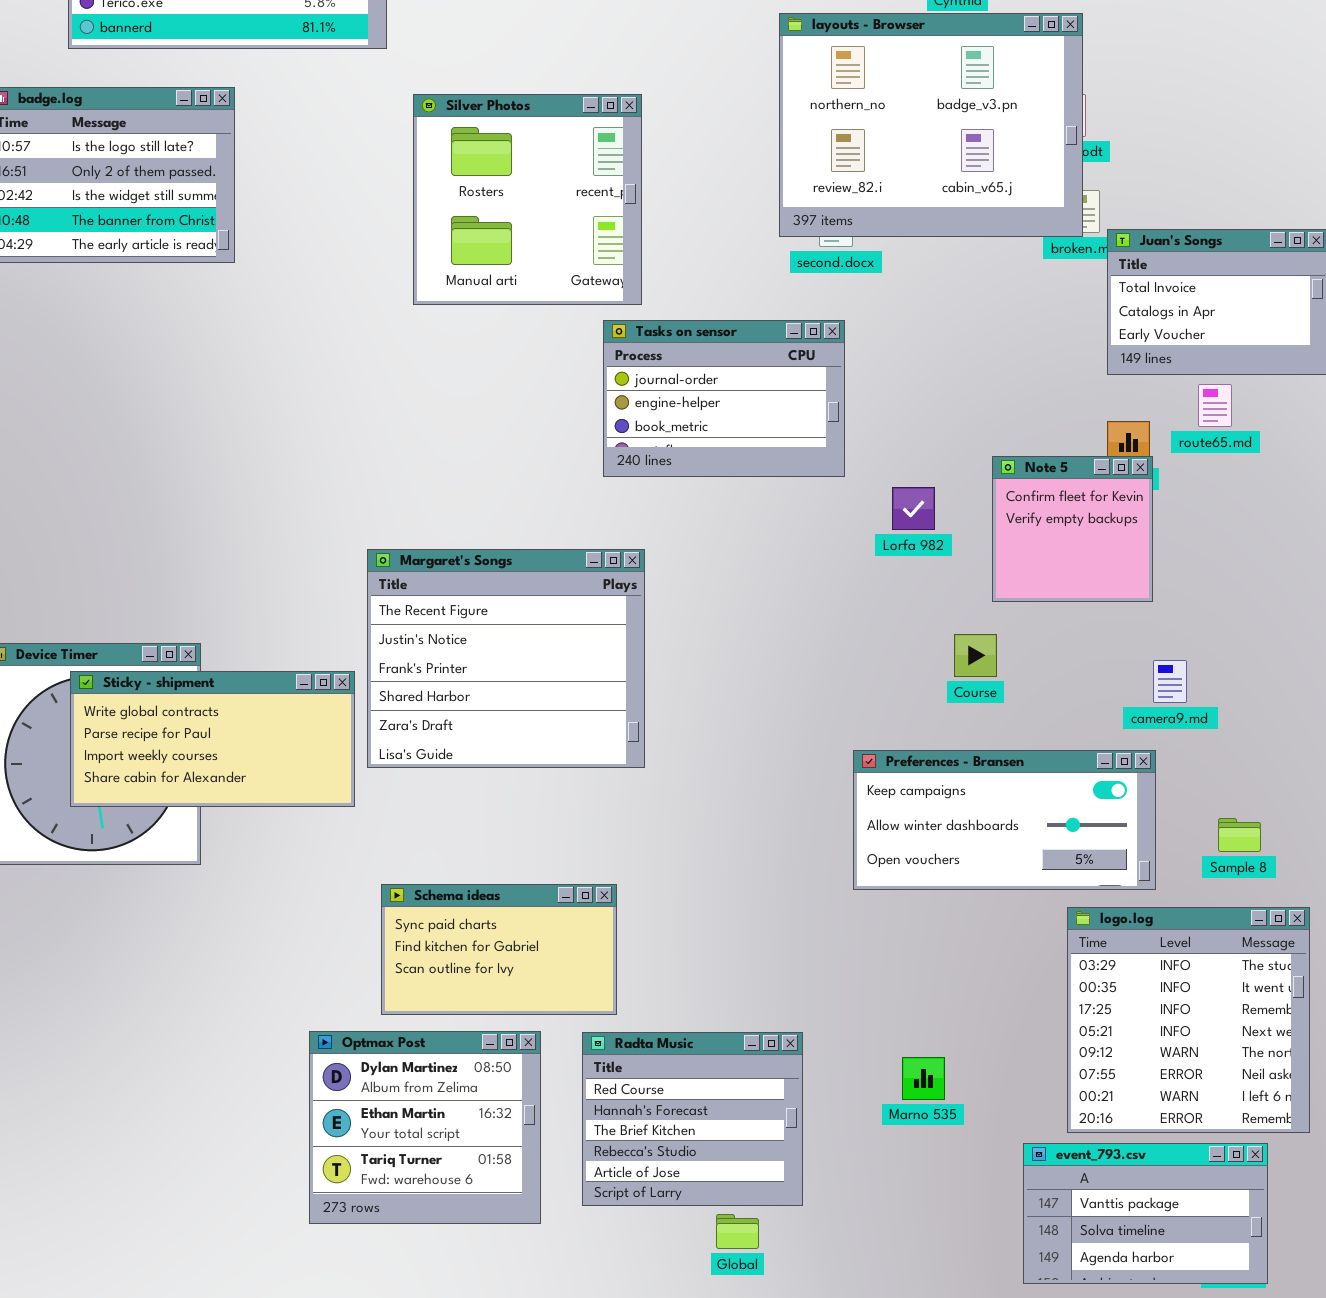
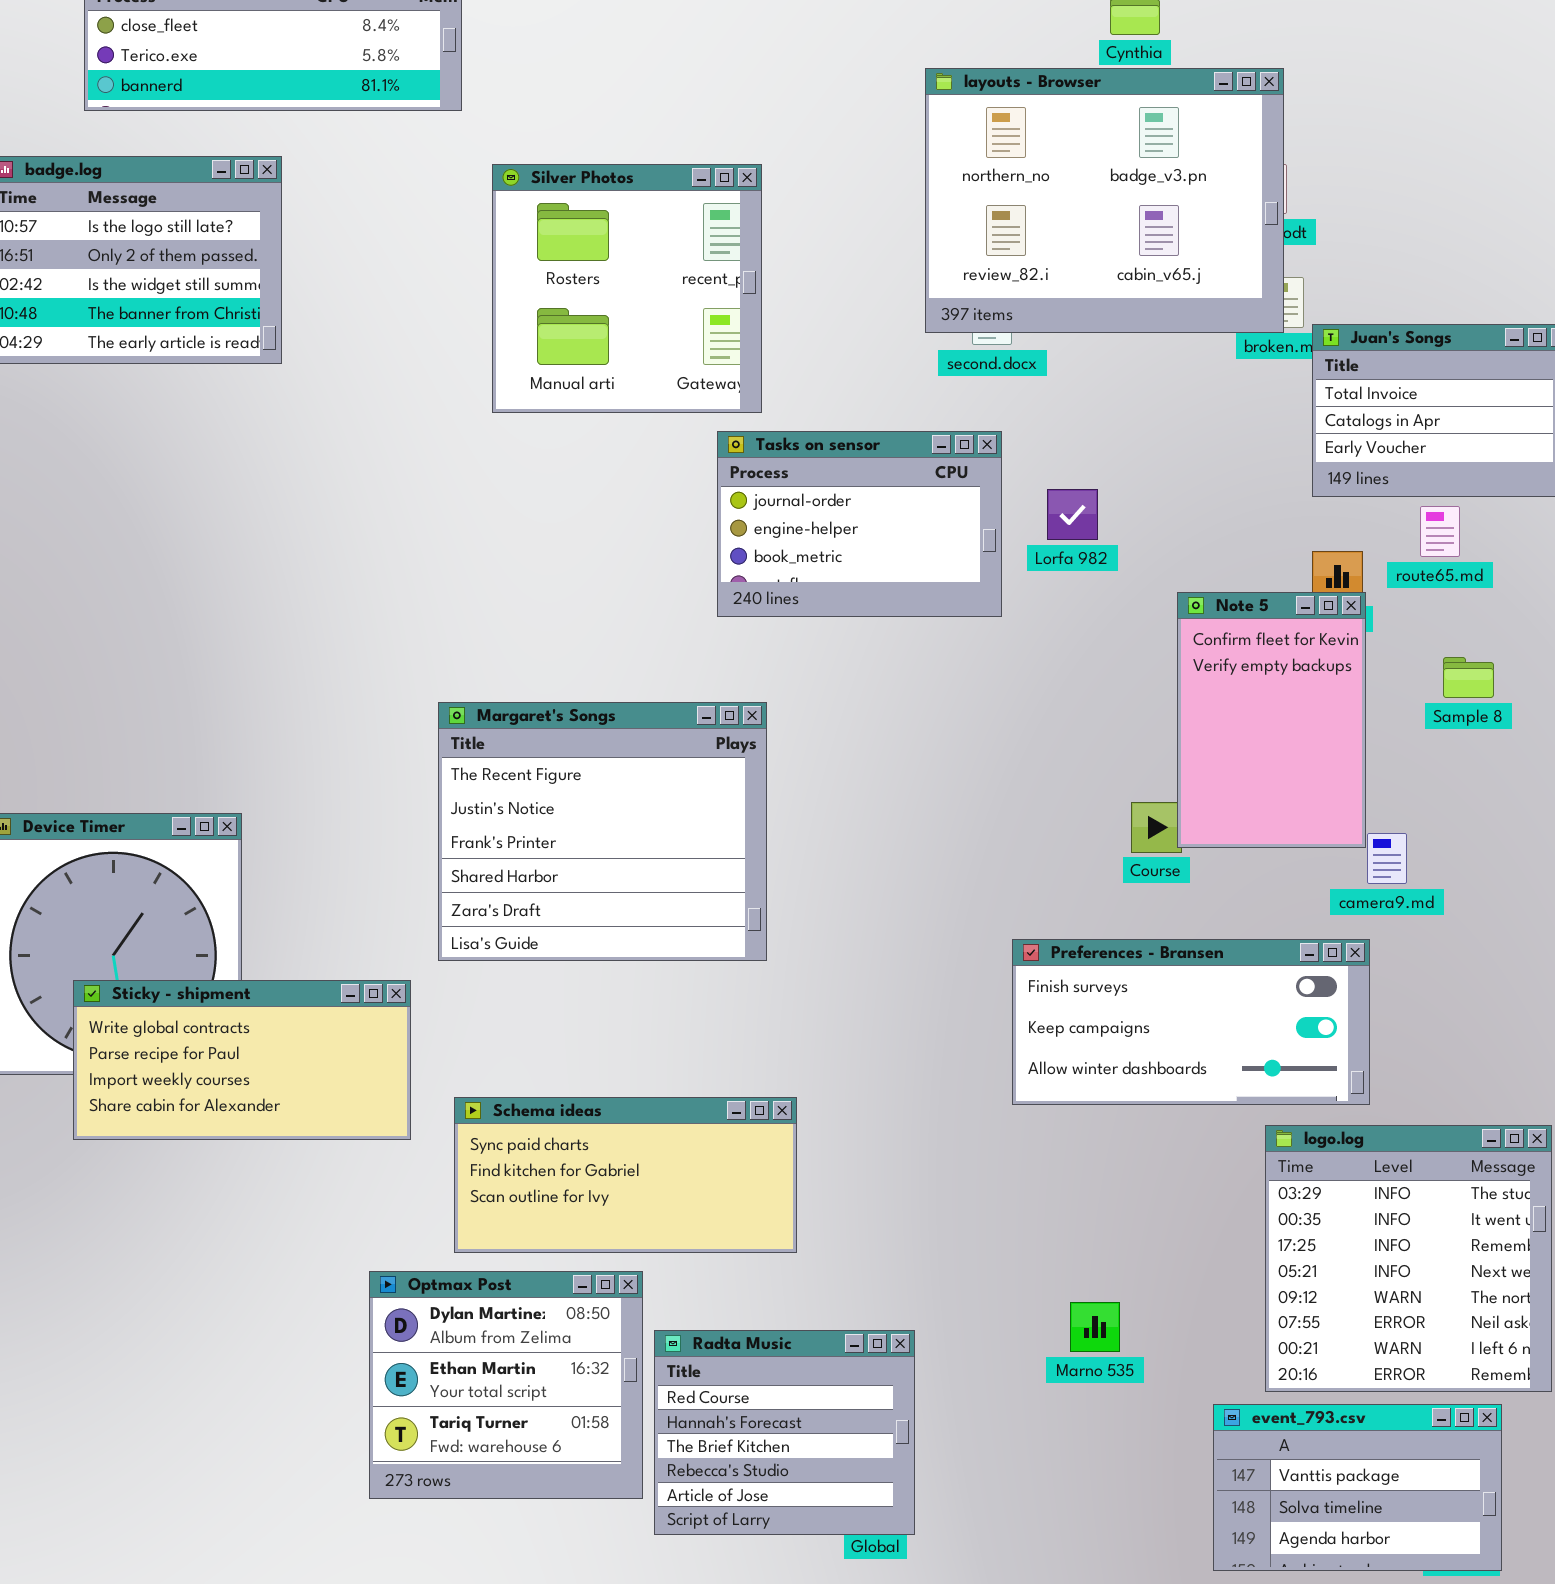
Note 5: [992,456,1153,602] -> [1177,592,1366,848], resized
Lorfa 982: [892,487,935,530] -> [1047,489,1098,540], moved
Sticky - shipment: [70,671,355,807] -> [73,980,411,1140], moved
Preferences - Bransen: [853,750,1156,890] -> [1012,939,1370,1105], scrolled up 1 row
Sample 8: [1218,818,1261,852] -> [1443,657,1494,698], moved
Schema ideas: [381,884,617,1015] -> [454,1097,797,1253], resized
Radta Music: [582,1032,803,1206] -> [654,1330,915,1535], moved

